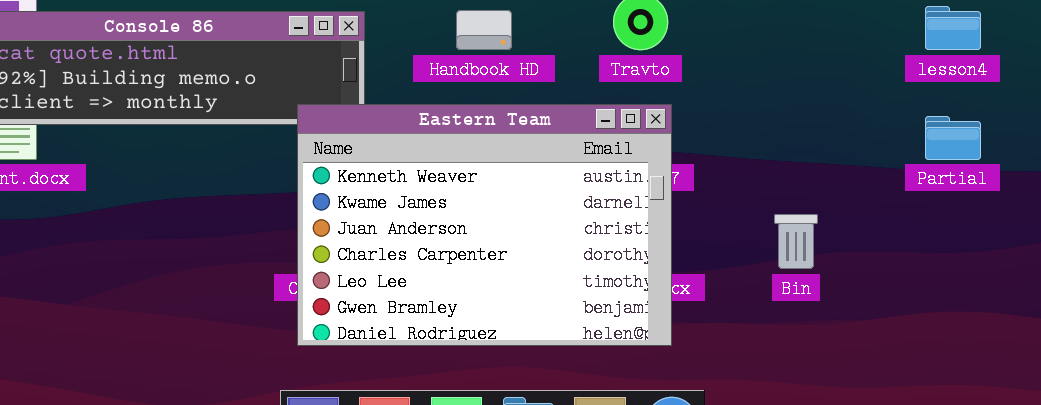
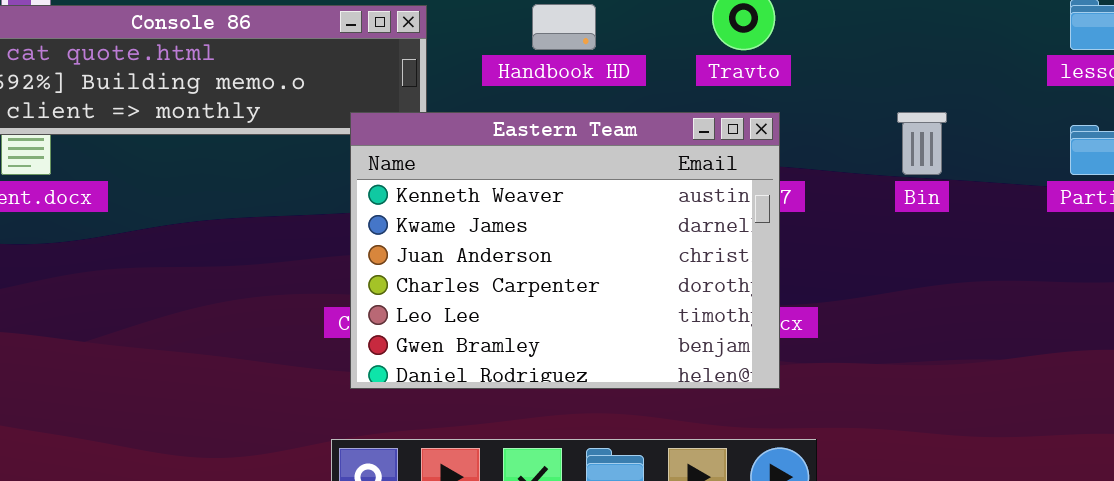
Bin: [774,214,818,269] -> [897,112,947,175], moved

